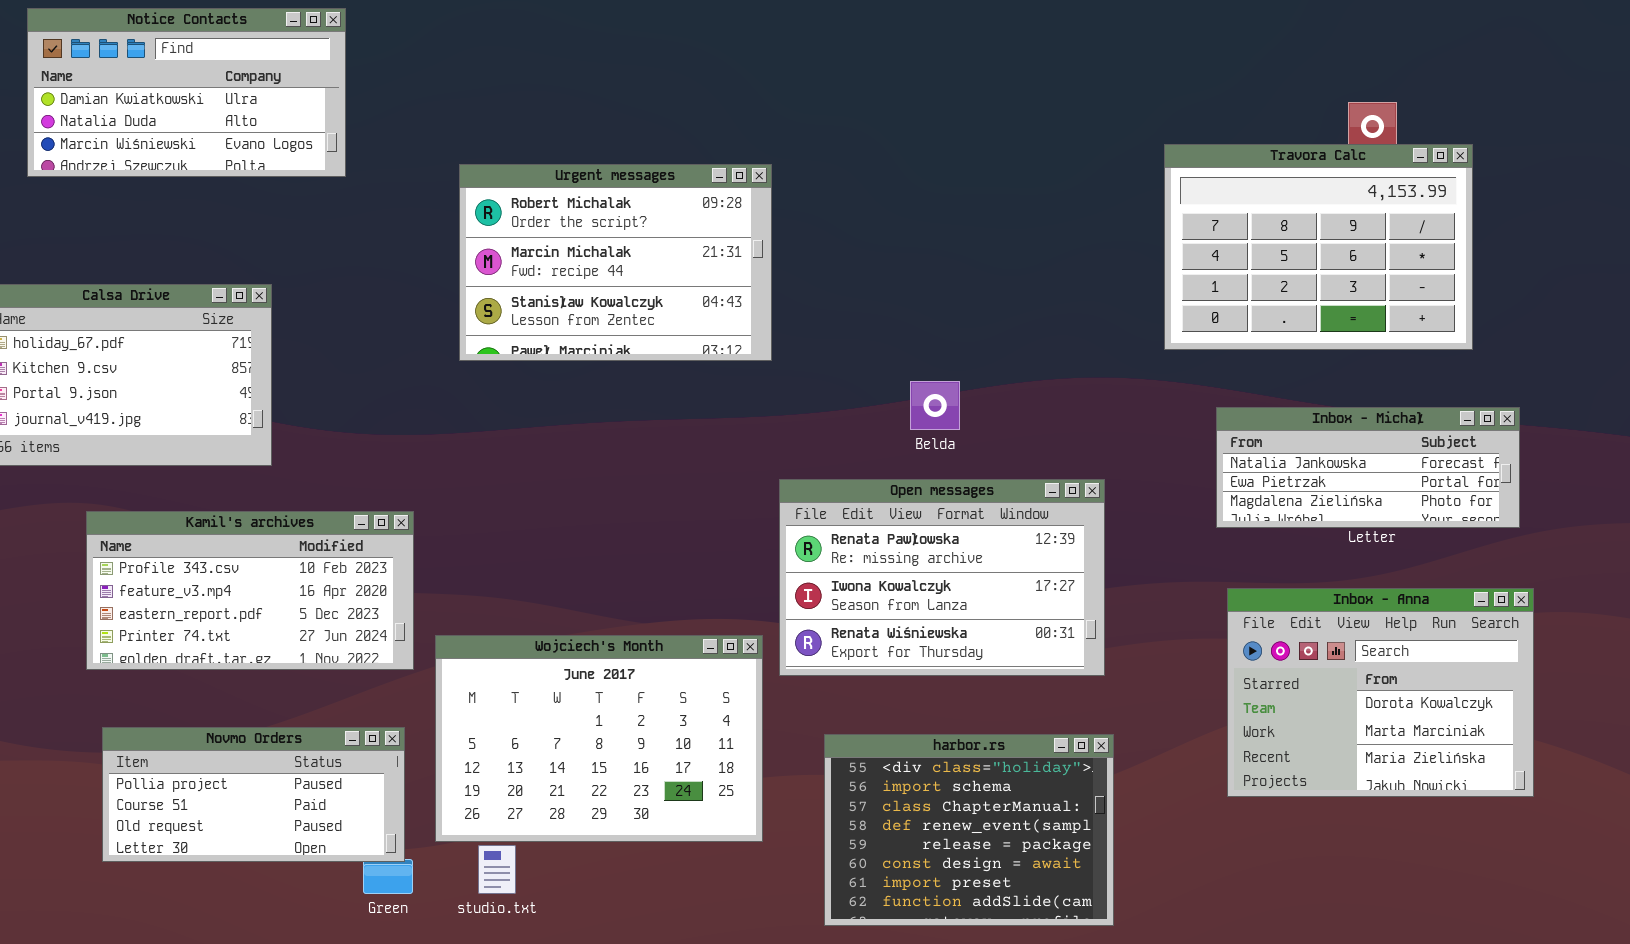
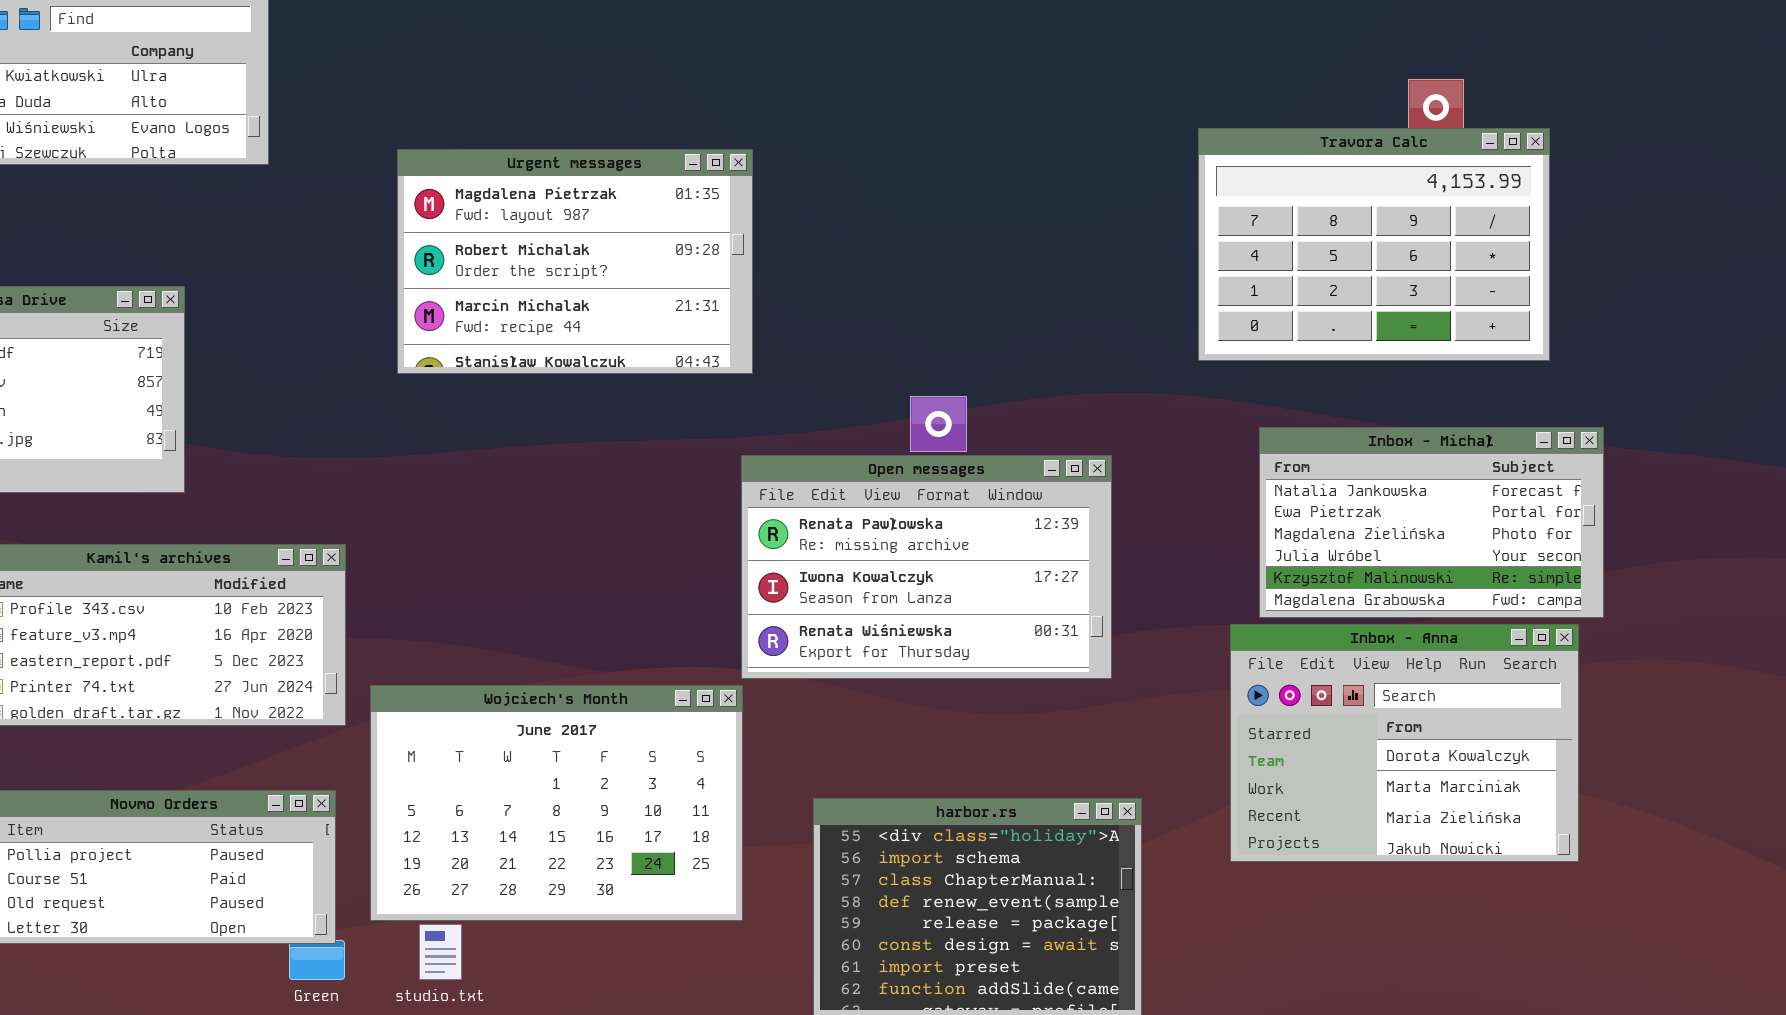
Urgent messages: [459,164,772,361] -> [397,149,753,374], scrolled up 1 row
Inbox - Michał: [1216,407,1520,528] -> [1259,427,1604,618], resized
Open messages: [779,479,1105,676] -> [741,455,1112,679], moved
Inbox - Anna: [1227,588,1534,797] -> [1230,624,1579,862], moved

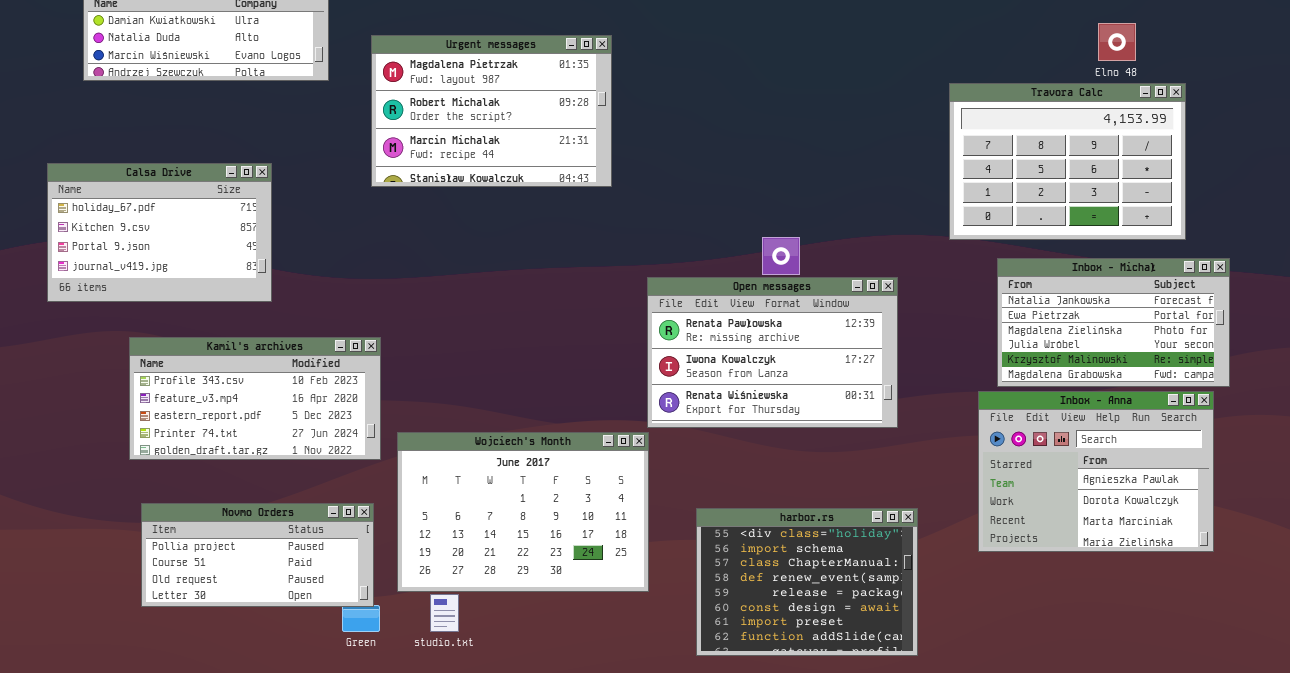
Travora Calc: [1198,128,1550,361] -> [949,83,1186,240], moved
Urgent messages: [397,149,753,374] -> [371,35,612,187], moved
Inbox - Anna: [1230,624,1579,862] -> [978,391,1214,552], scrolled up 1 row

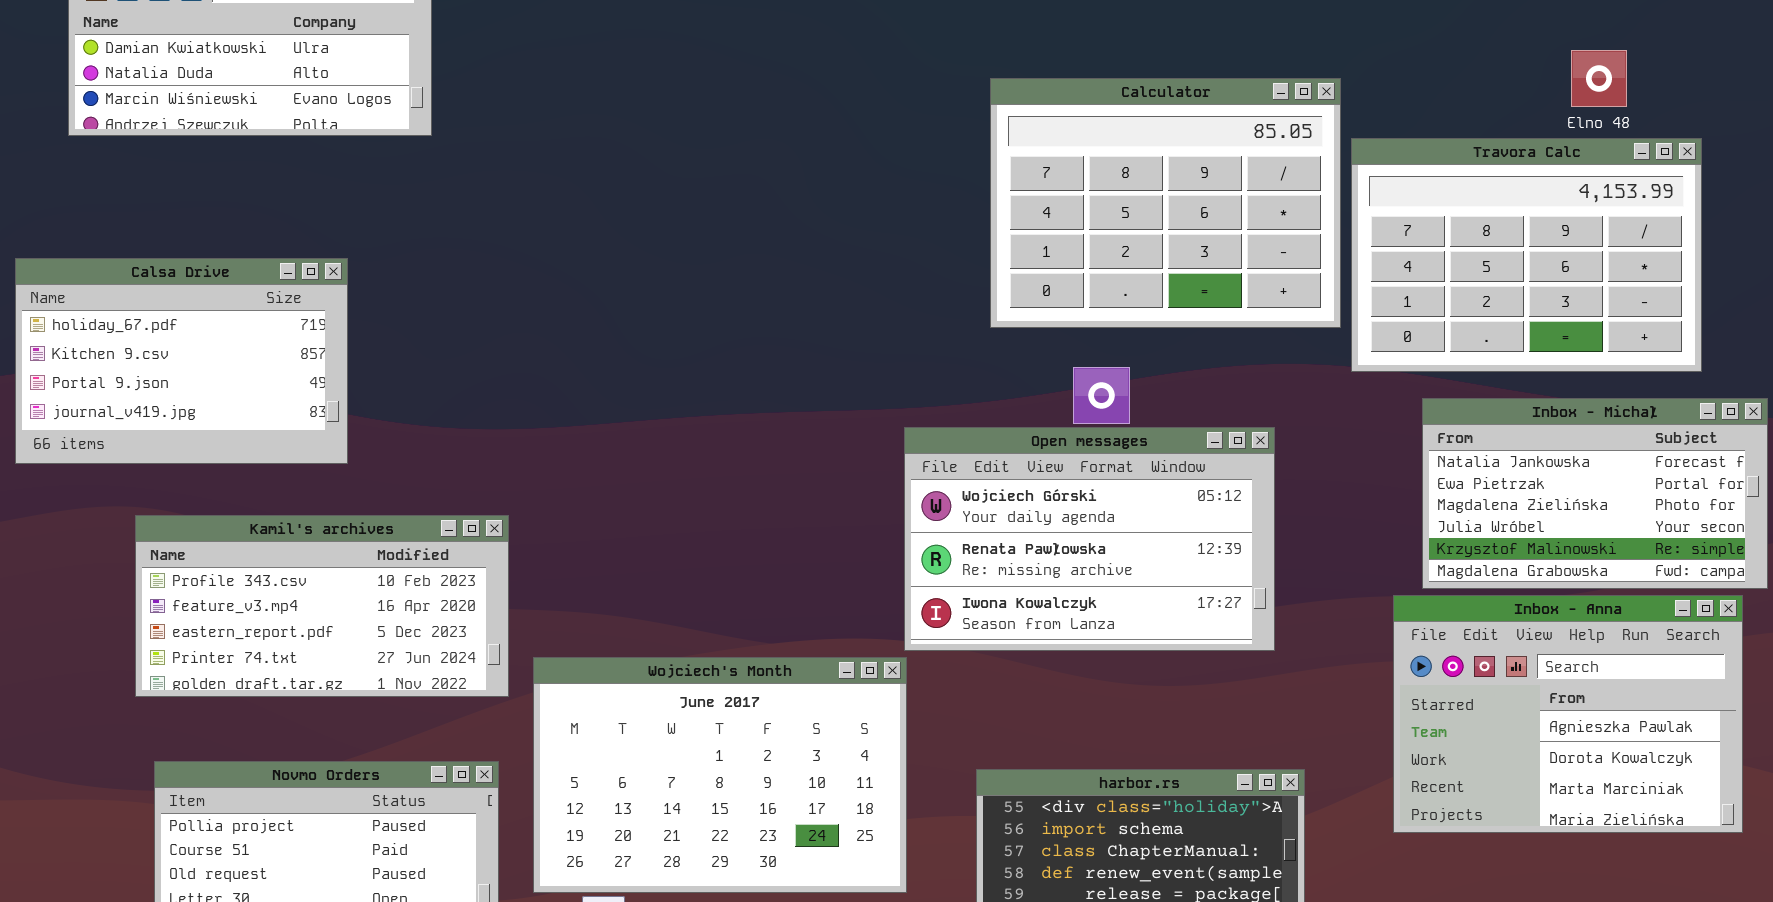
Urgent messages: [371,35,612,187] -> none, closed
Calculator: none -> [990,78,1341,328], opened
Open messages: [647,277,898,428] -> [904,427,1275,651], scrolled up 1 row

